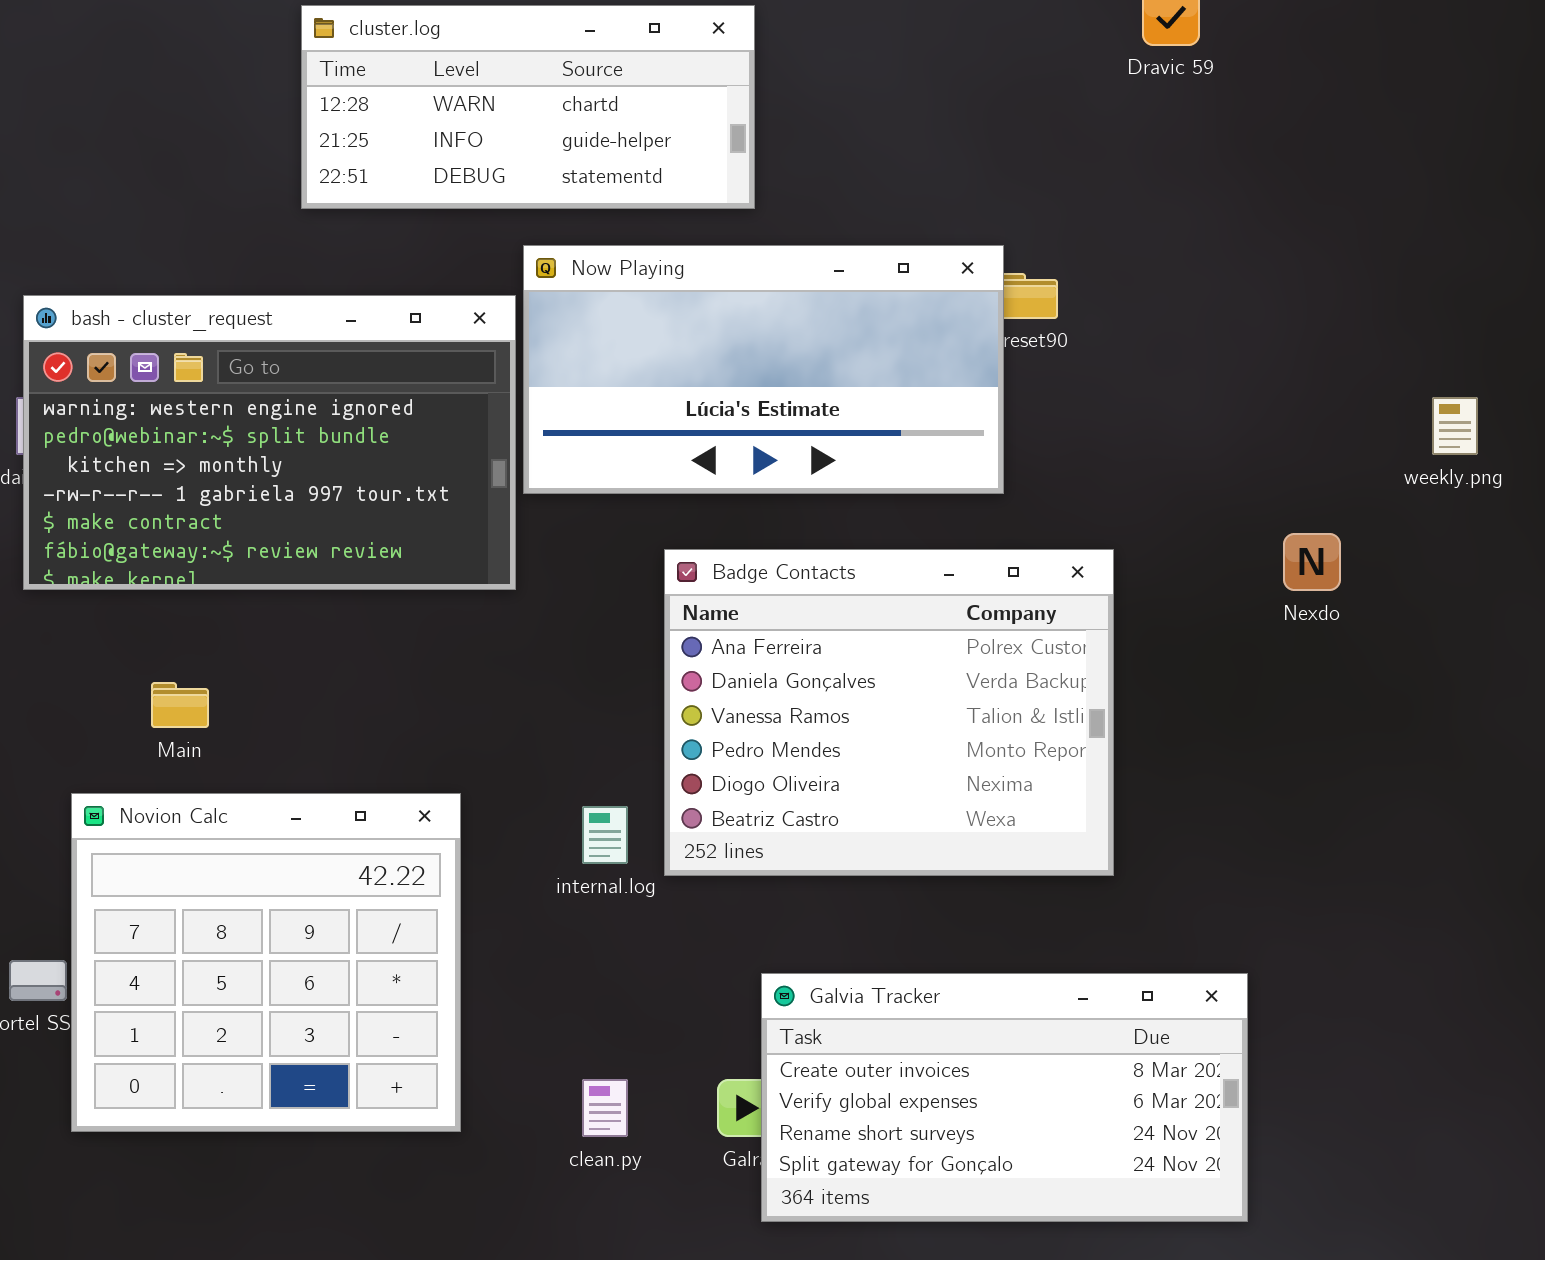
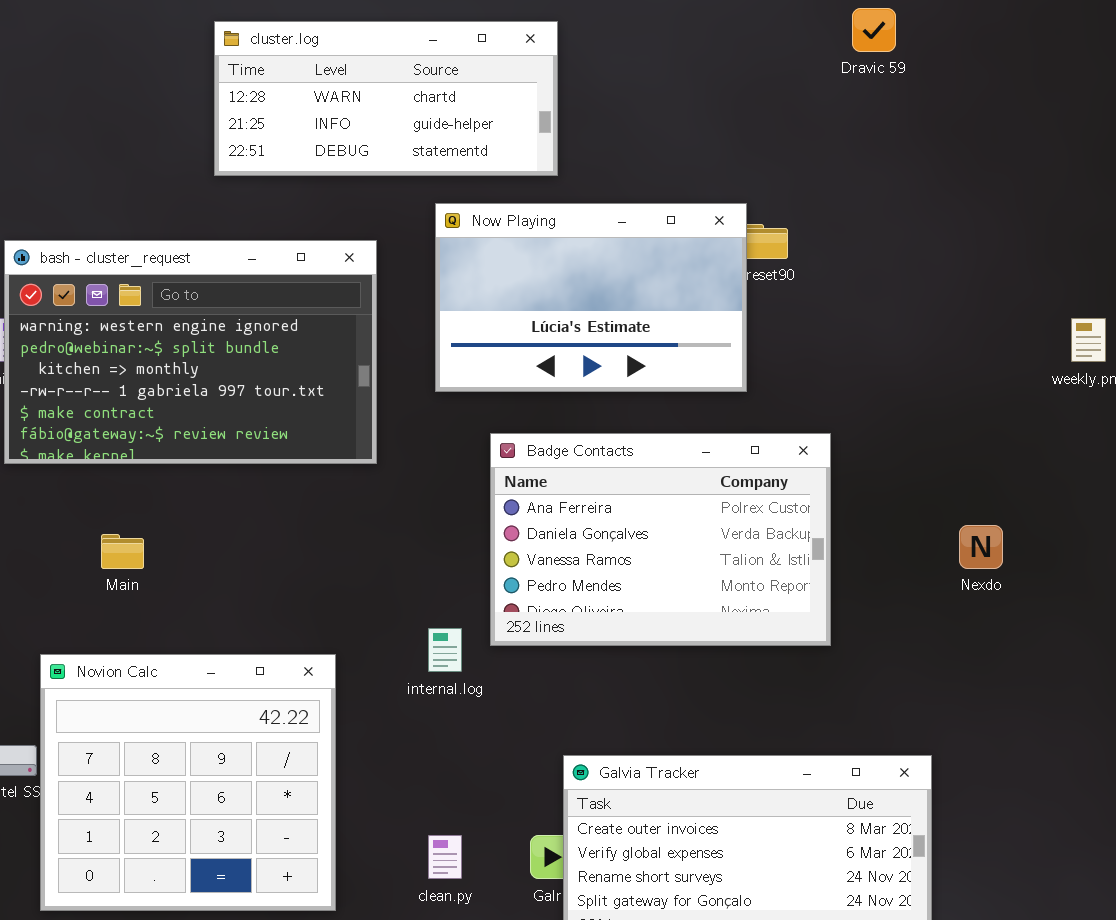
Now Playing: [523,245,1004,494] -> [435,203,747,392], resized
Nexdo: [1283,533,1341,591] -> [959,525,1003,569], moved
Badge Contacts: [664,549,1114,876] -> [490,433,831,646], resized
Novion Calc: [71,793,461,1132] -> [40,654,336,911], moved

